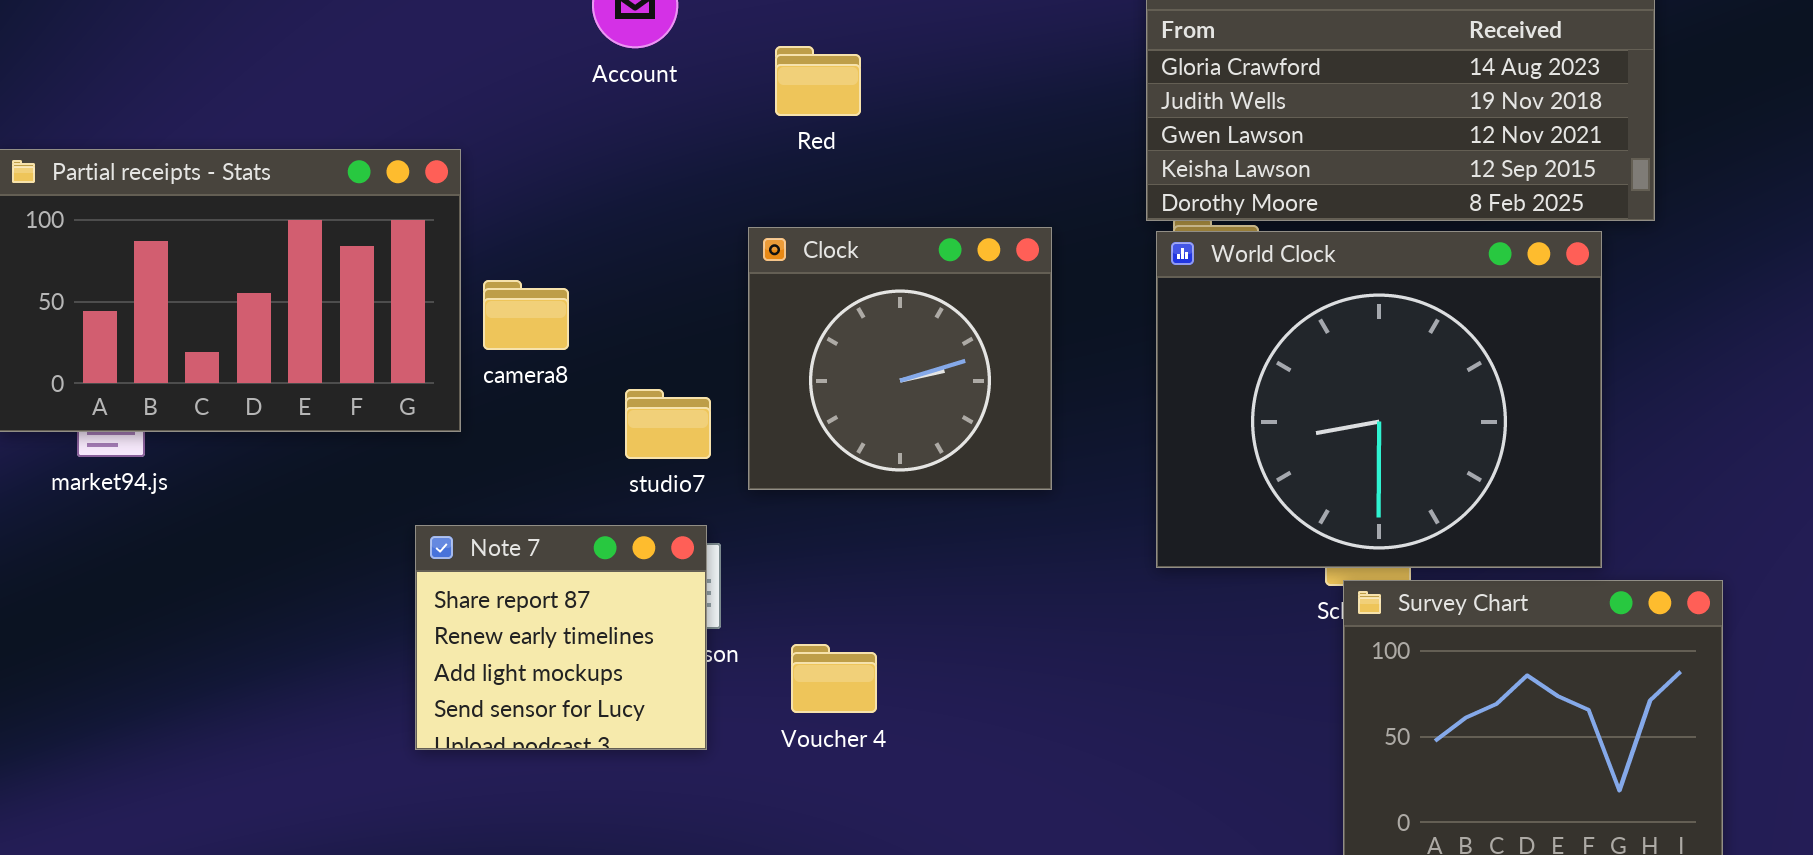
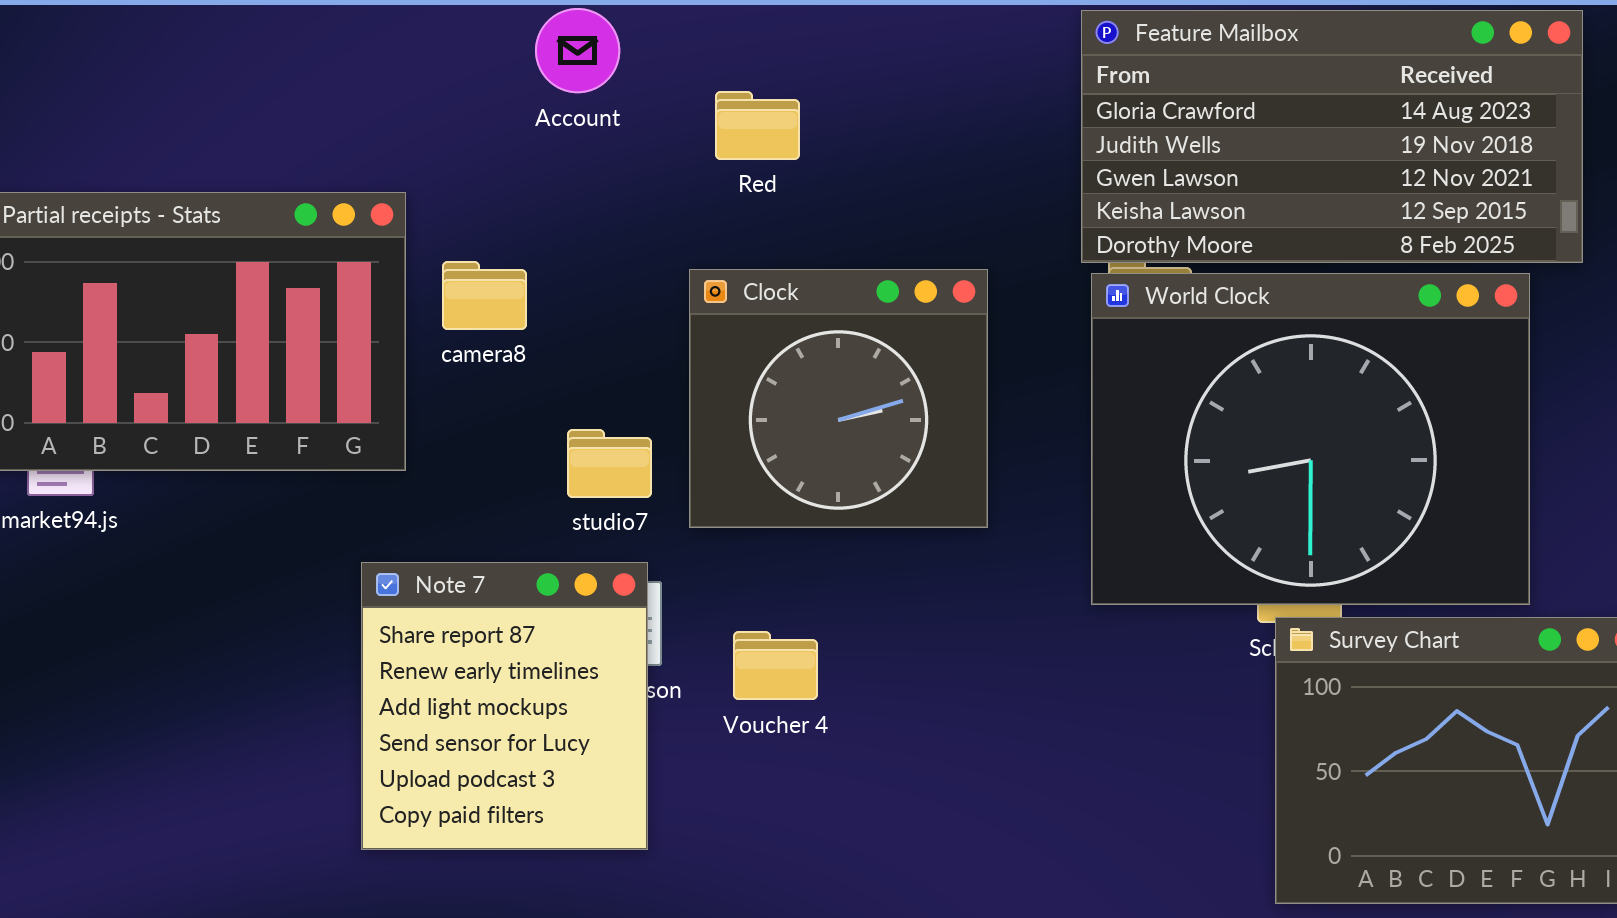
camera8: [483,280,569,350] -> [442,261,527,330], moved
Note 7: [415,525,707,750] -> [361,562,648,850], resized
Voucher 4: [791,644,877,713] -> [733,631,818,700], moved

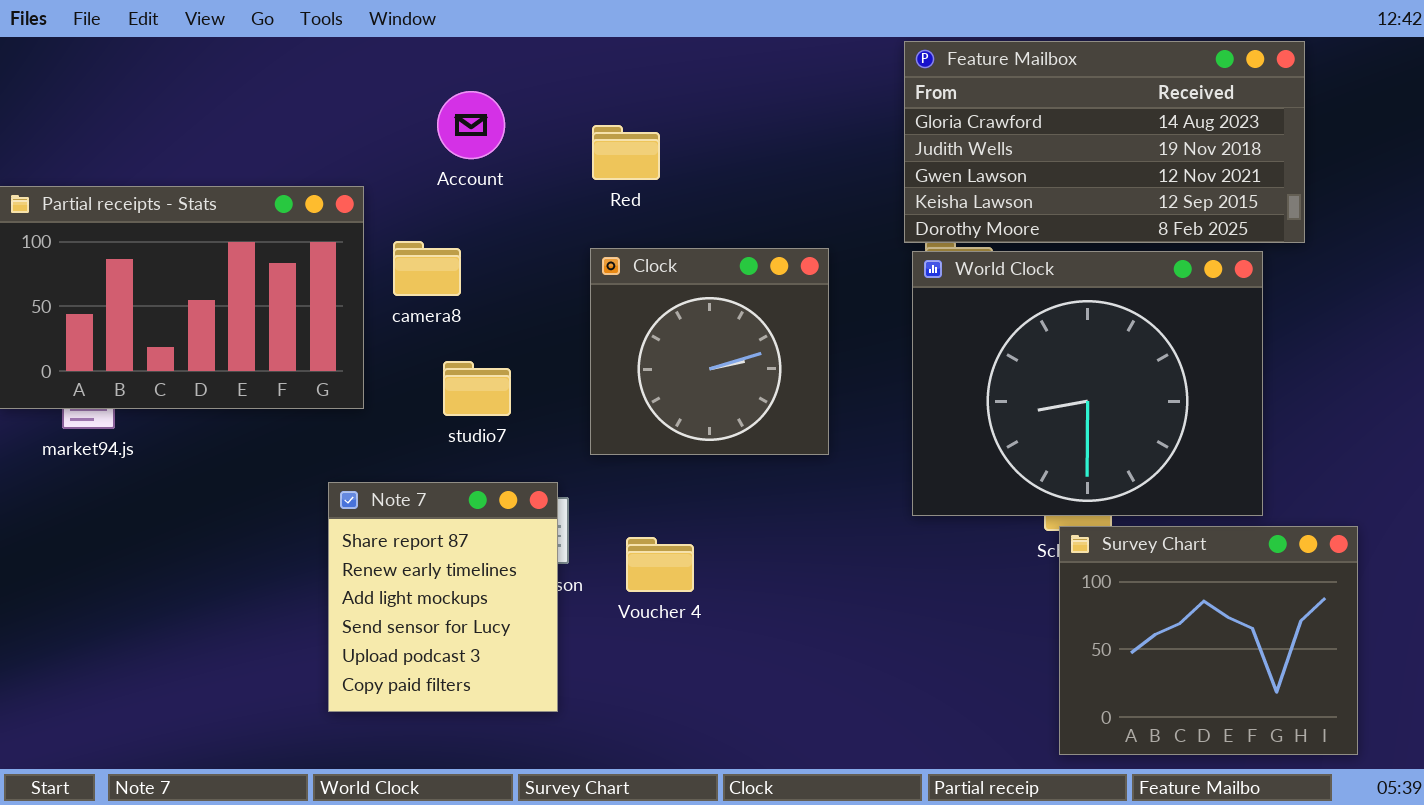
Account: [535,8,620,93] -> [437,91,505,159], moved
Red: [715,91,800,160] -> [592,125,660,180], moved
studio7: [567,429,652,498] -> [443,361,511,416], moved

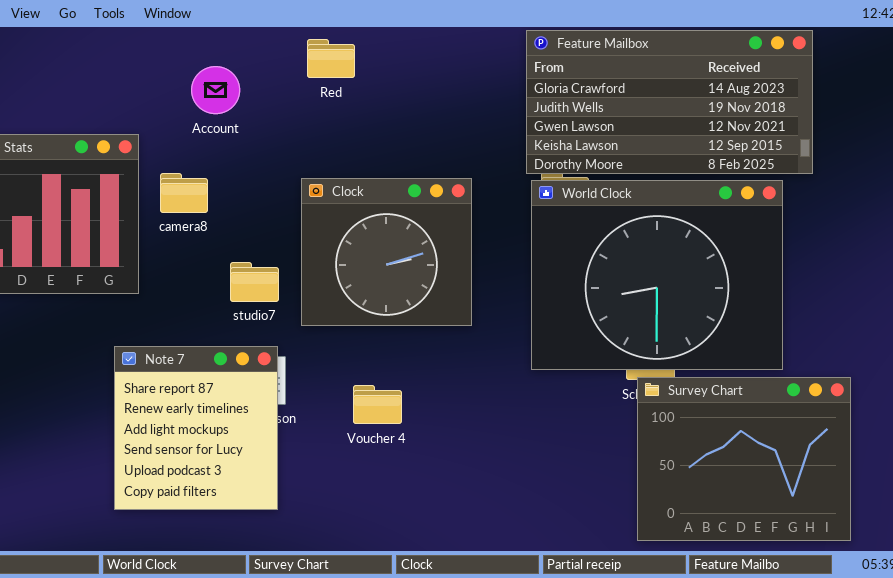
Red: [592,125,660,180] -> [307,39,355,78], moved
studio7: [443,361,511,416] -> [230,262,279,302], moved
Voucher 4: [626,537,694,592] -> [353,385,402,424], moved

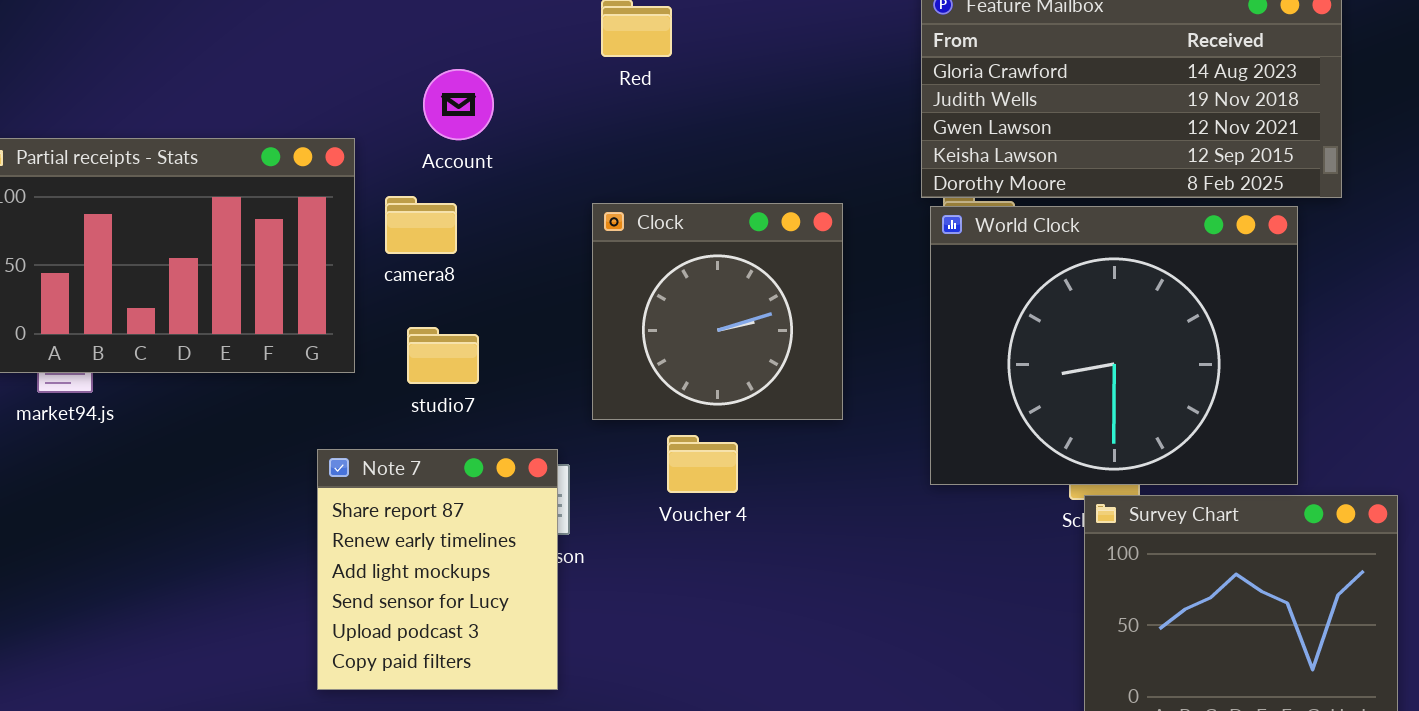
Account: [191,66,240,114] -> [423,69,494,140], moved
studio7: [230,262,279,302] -> [407,327,479,384], moved
Voucher 4: [353,385,402,424] -> [667,435,738,493], moved

